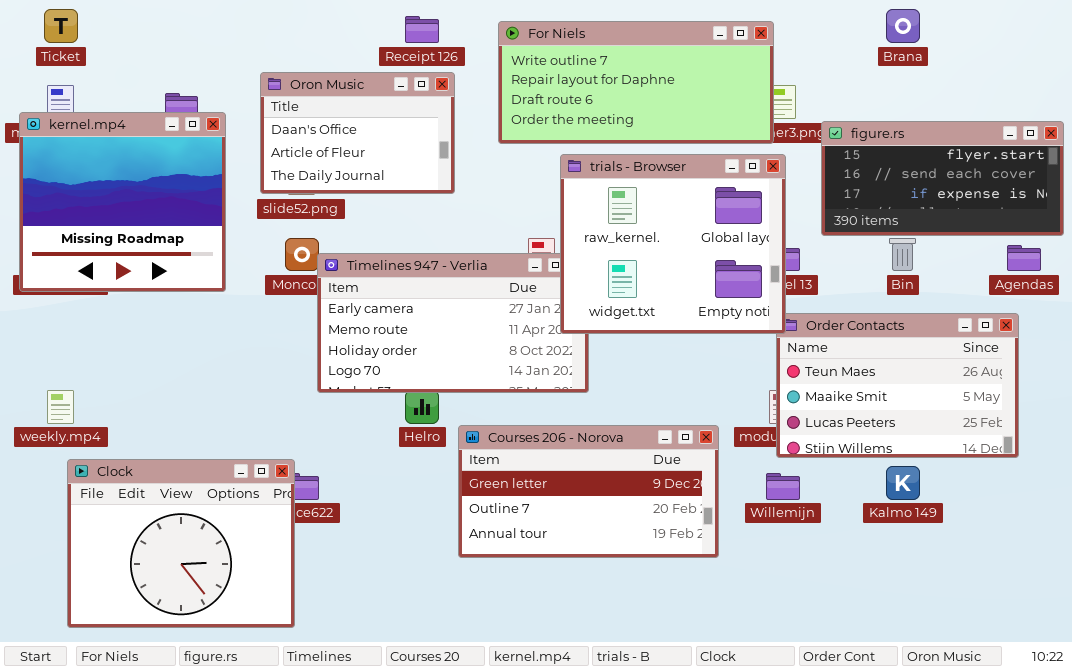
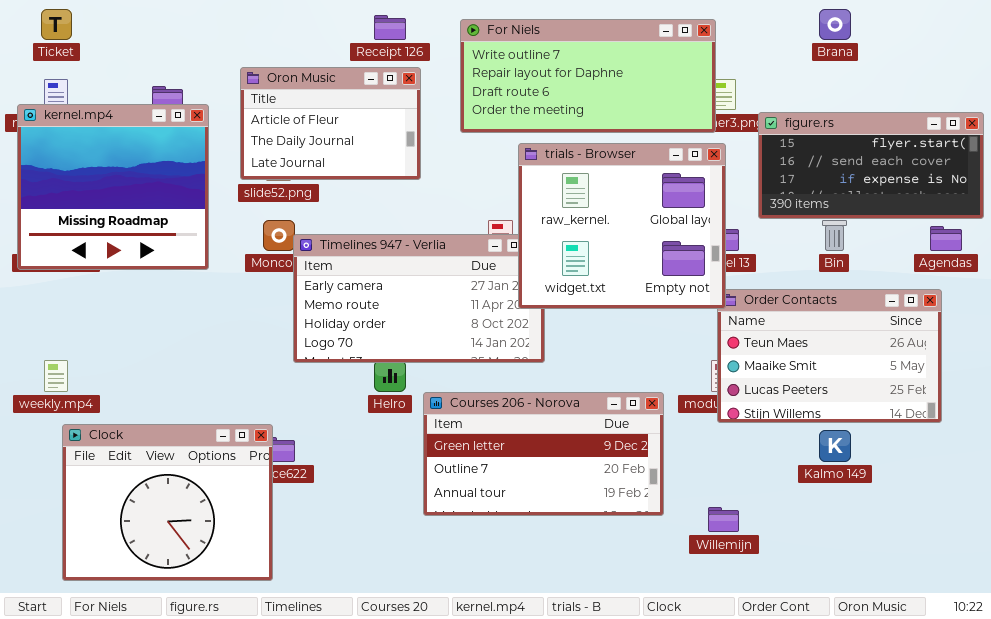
Oron Music: [260,72,455,194] -> [240,67,421,180], scrolled down 1 row
Willemijn: [766,473,800,500] -> [708,507,739,532], moved

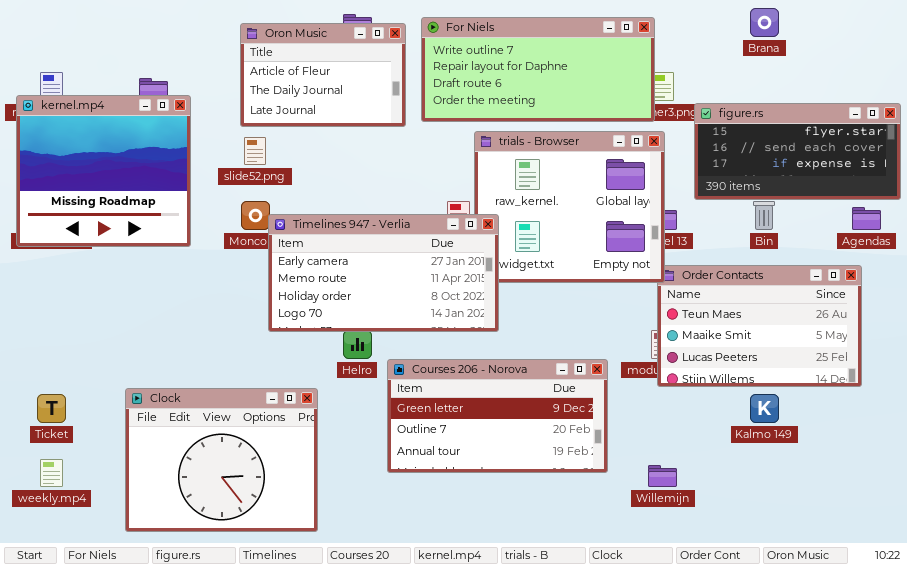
Ticket: [41,9,72,40] -> [37,394,66,423], moved
Oron Music: [240,67,421,180] -> [240,23,406,127], moved
Timelines 947 - Verlia: [293,234,545,363] -> [268,214,499,332], raised
weekly.mp4: [44,360,68,392] -> [40,459,63,487], moved
Clock: [62,424,273,581] -> [125,388,318,532], moved

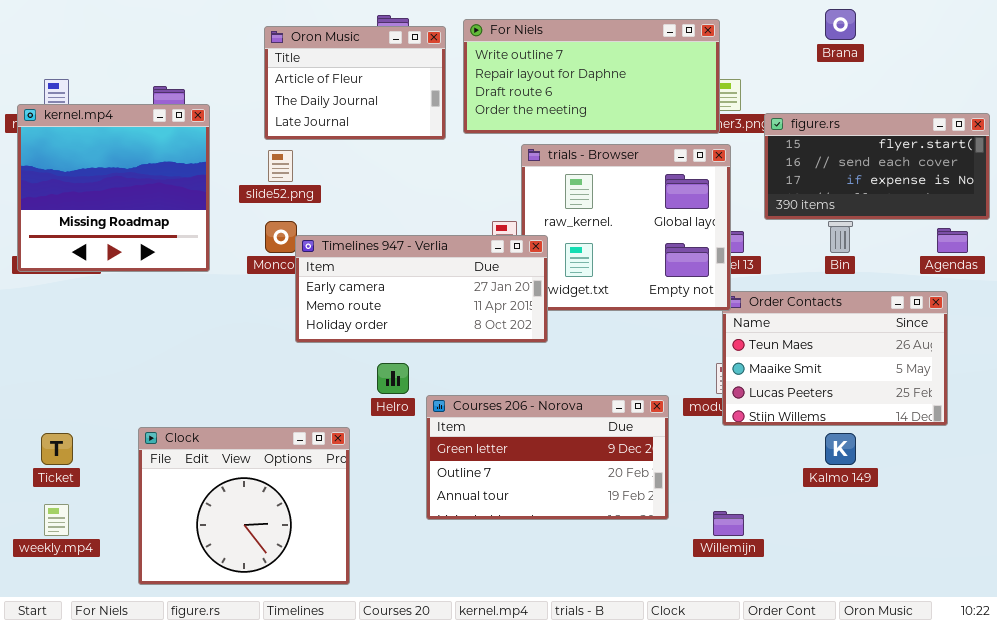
Timelines 947 - Verlia: [268,214,499,332] -> [295,235,548,343], resized

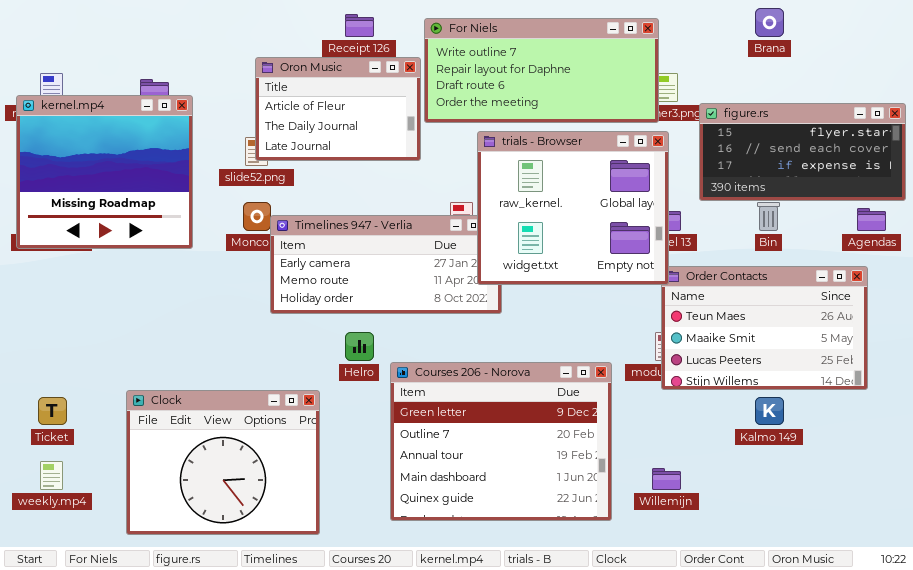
Oron Music: [264,26,446,140] -> [255,57,421,161], moved
trials - Browser: [521,144,731,311] -> [477,131,669,285], raised
Courses 206 - Norova: [426,395,669,520] -> [390,362,612,521], resized

